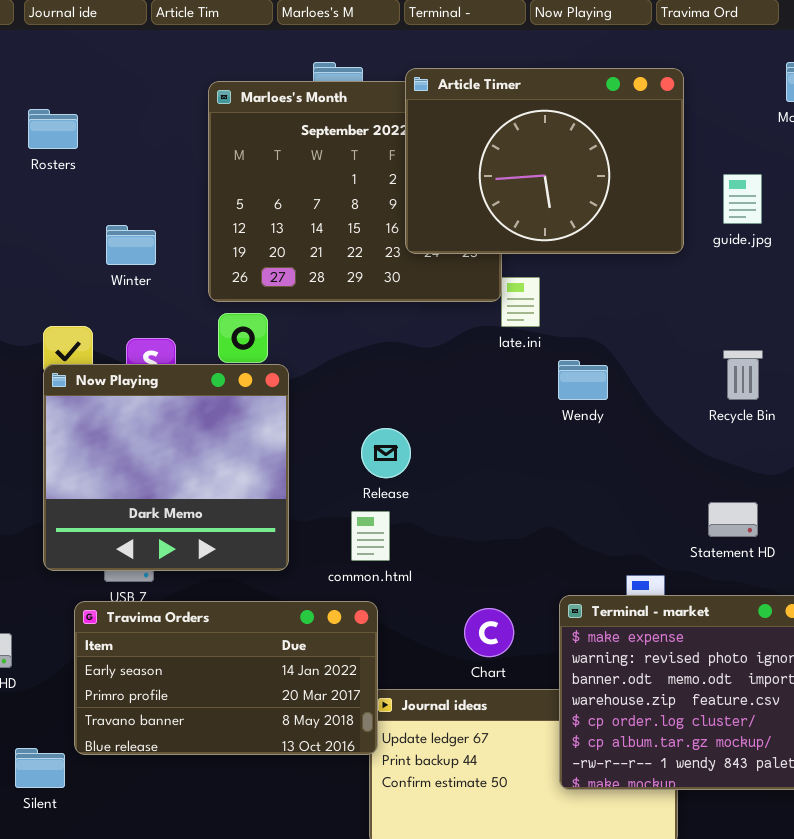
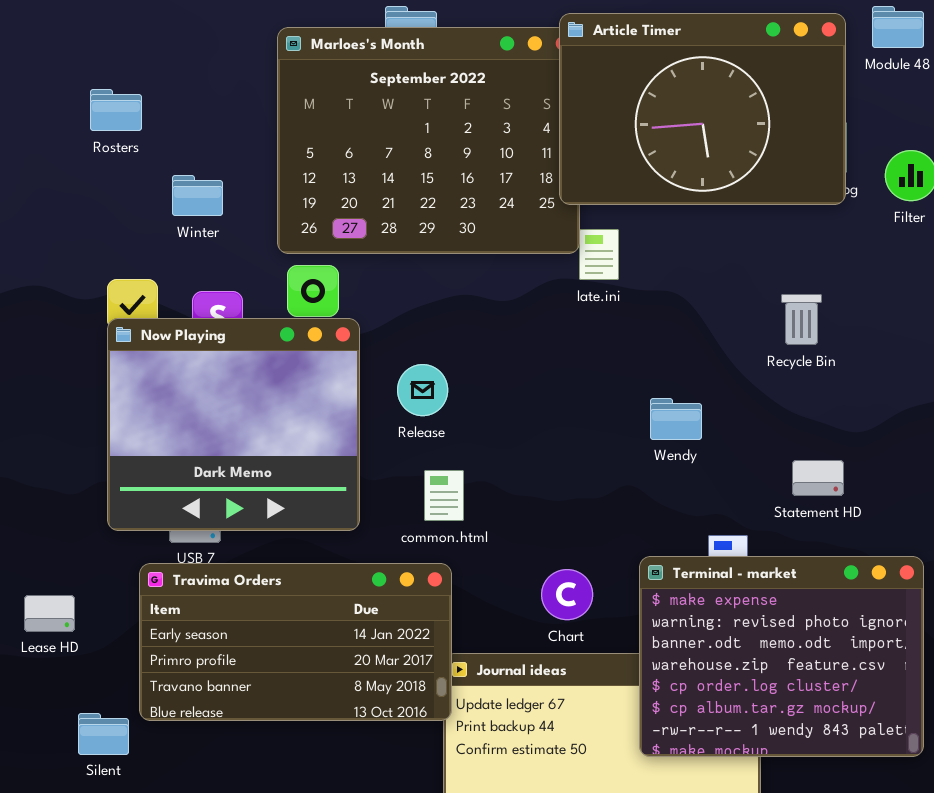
Article Timer: [405,68,684,254] -> [559,13,846,205], moved
Rosters: [28,109,78,149] -> [90,89,142,131], moved
Recycle Bin: [723,350,763,400] -> [781,294,822,345], moved
Wendy: [558,360,608,400] -> [650,398,702,440], moved
Release: [361,428,411,478] -> [397,364,448,416], moved

